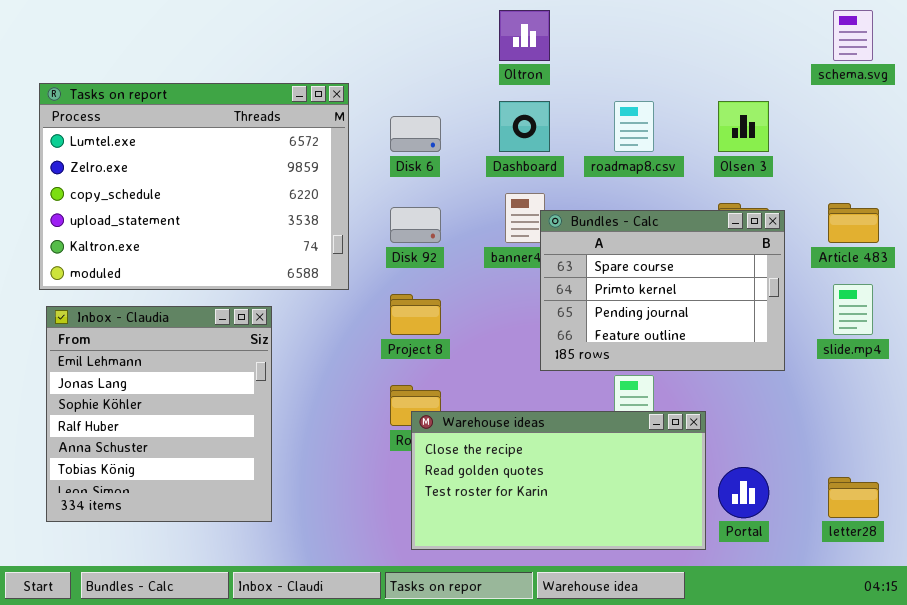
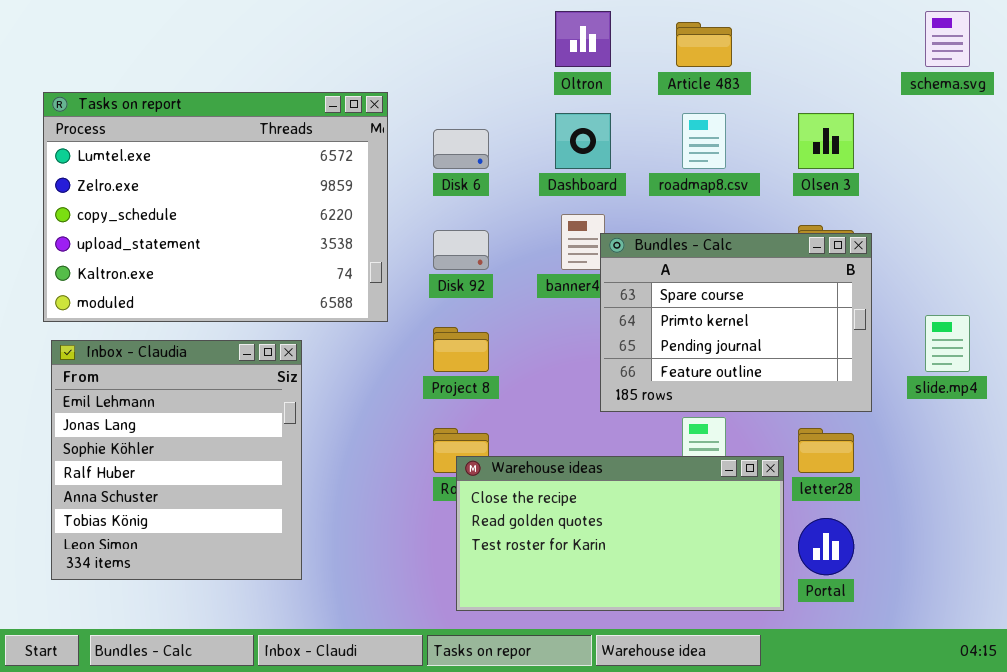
Article 483: [828,203,879,243] -> [676,22,732,67], moved
letter28: [828,477,879,518] -> [798,428,854,473], moved

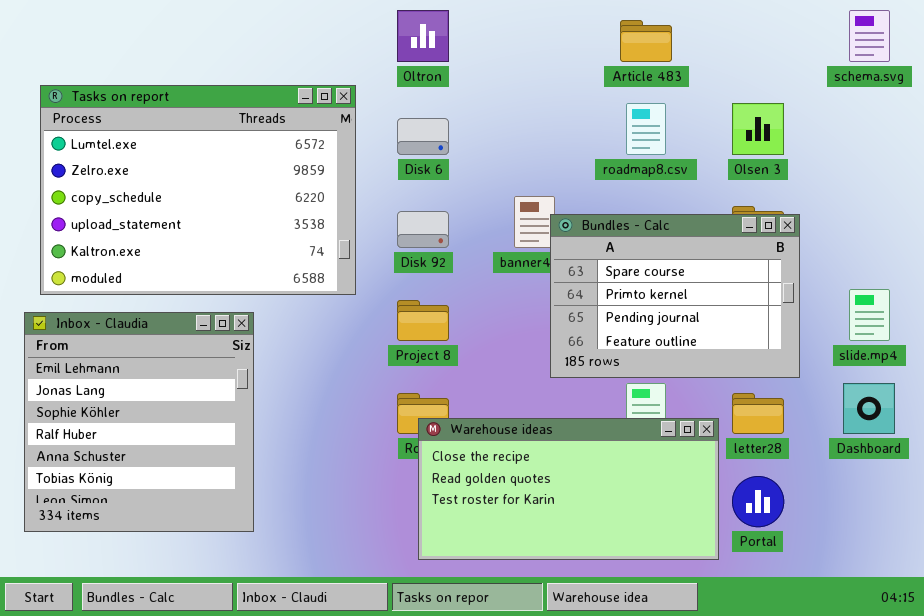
Oltron: [555,11,611,67] -> [397,10,449,62], moved
Dashboard: [555,113,611,169] -> [843,383,895,434], moved
Inbox - Claudia: [51,340,302,580] -> [24,312,254,532], moved

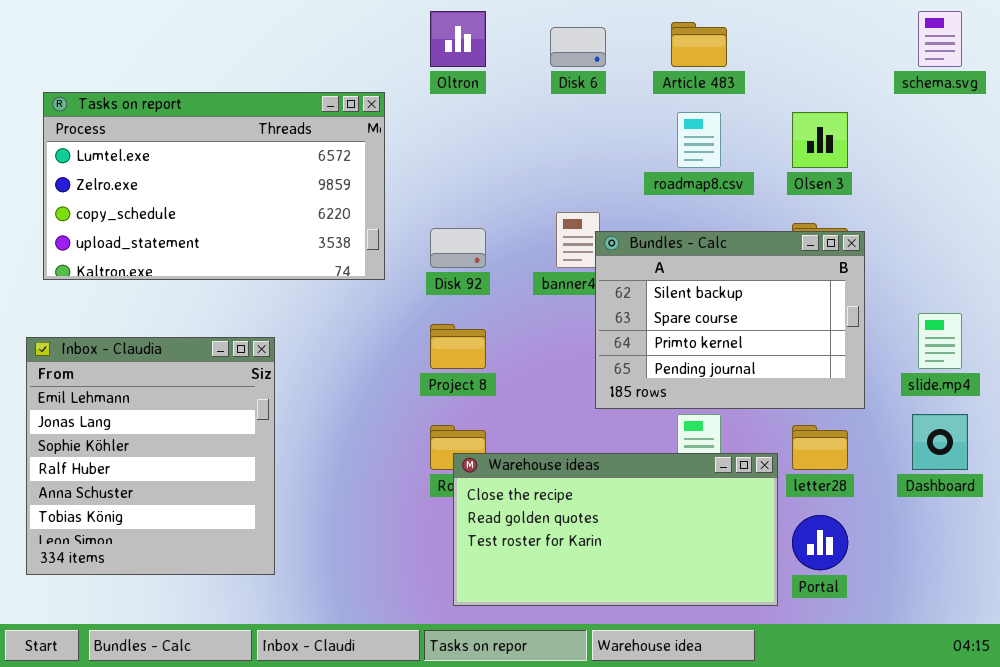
Tasks on report: [40,85,356,295] -> [43,92,385,280], resized
Disk 6: [397,118,449,155] -> [550,27,606,67], moved
Bundles - Calc: [550,214,800,378] -> [595,231,865,409], scrolled up 1 row

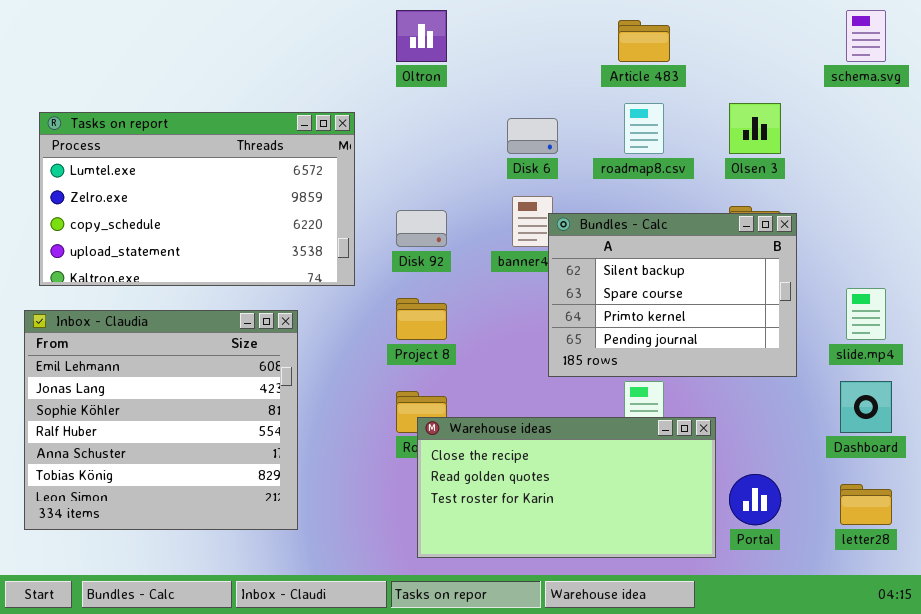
Disk 6: [550,27,606,67] -> [507,118,558,154], moved
Tasks on report: [43,92,385,280] -> [39,112,355,286], moved
Inbox - Claudia: [26,337,275,575] -> [24,310,298,530], resized
letter28: [792,425,848,470] -> [840,484,892,525], moved

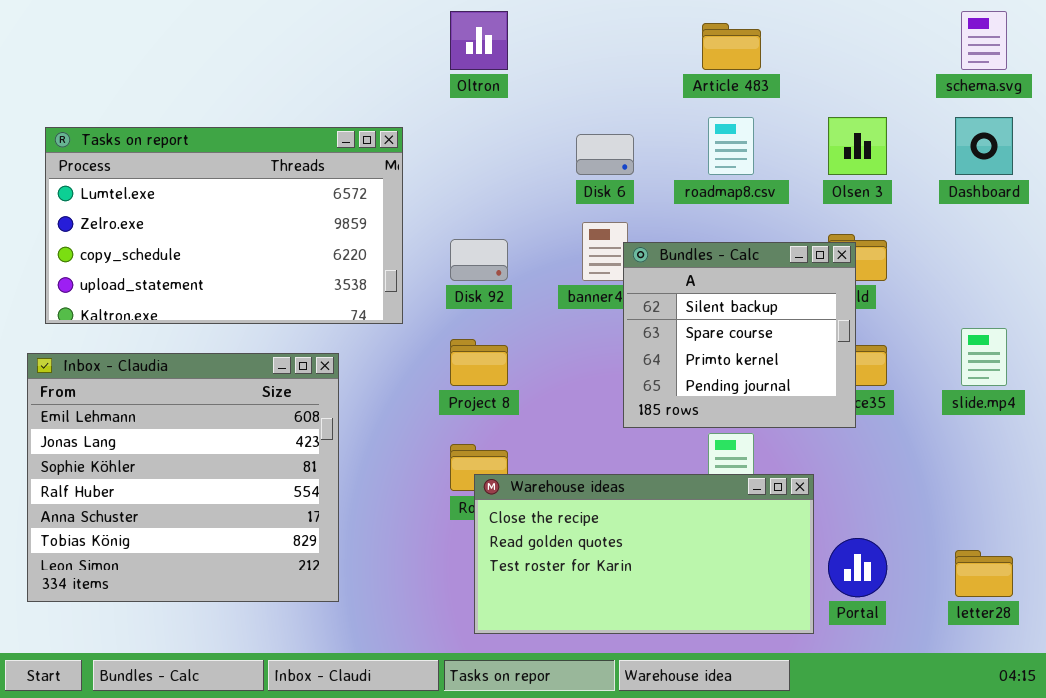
Bundles - Calc: [548,213,797,377] -> [623,242,856,428], resized
Dashboard: [840,381,892,433] -> [955,117,1013,175], moved

